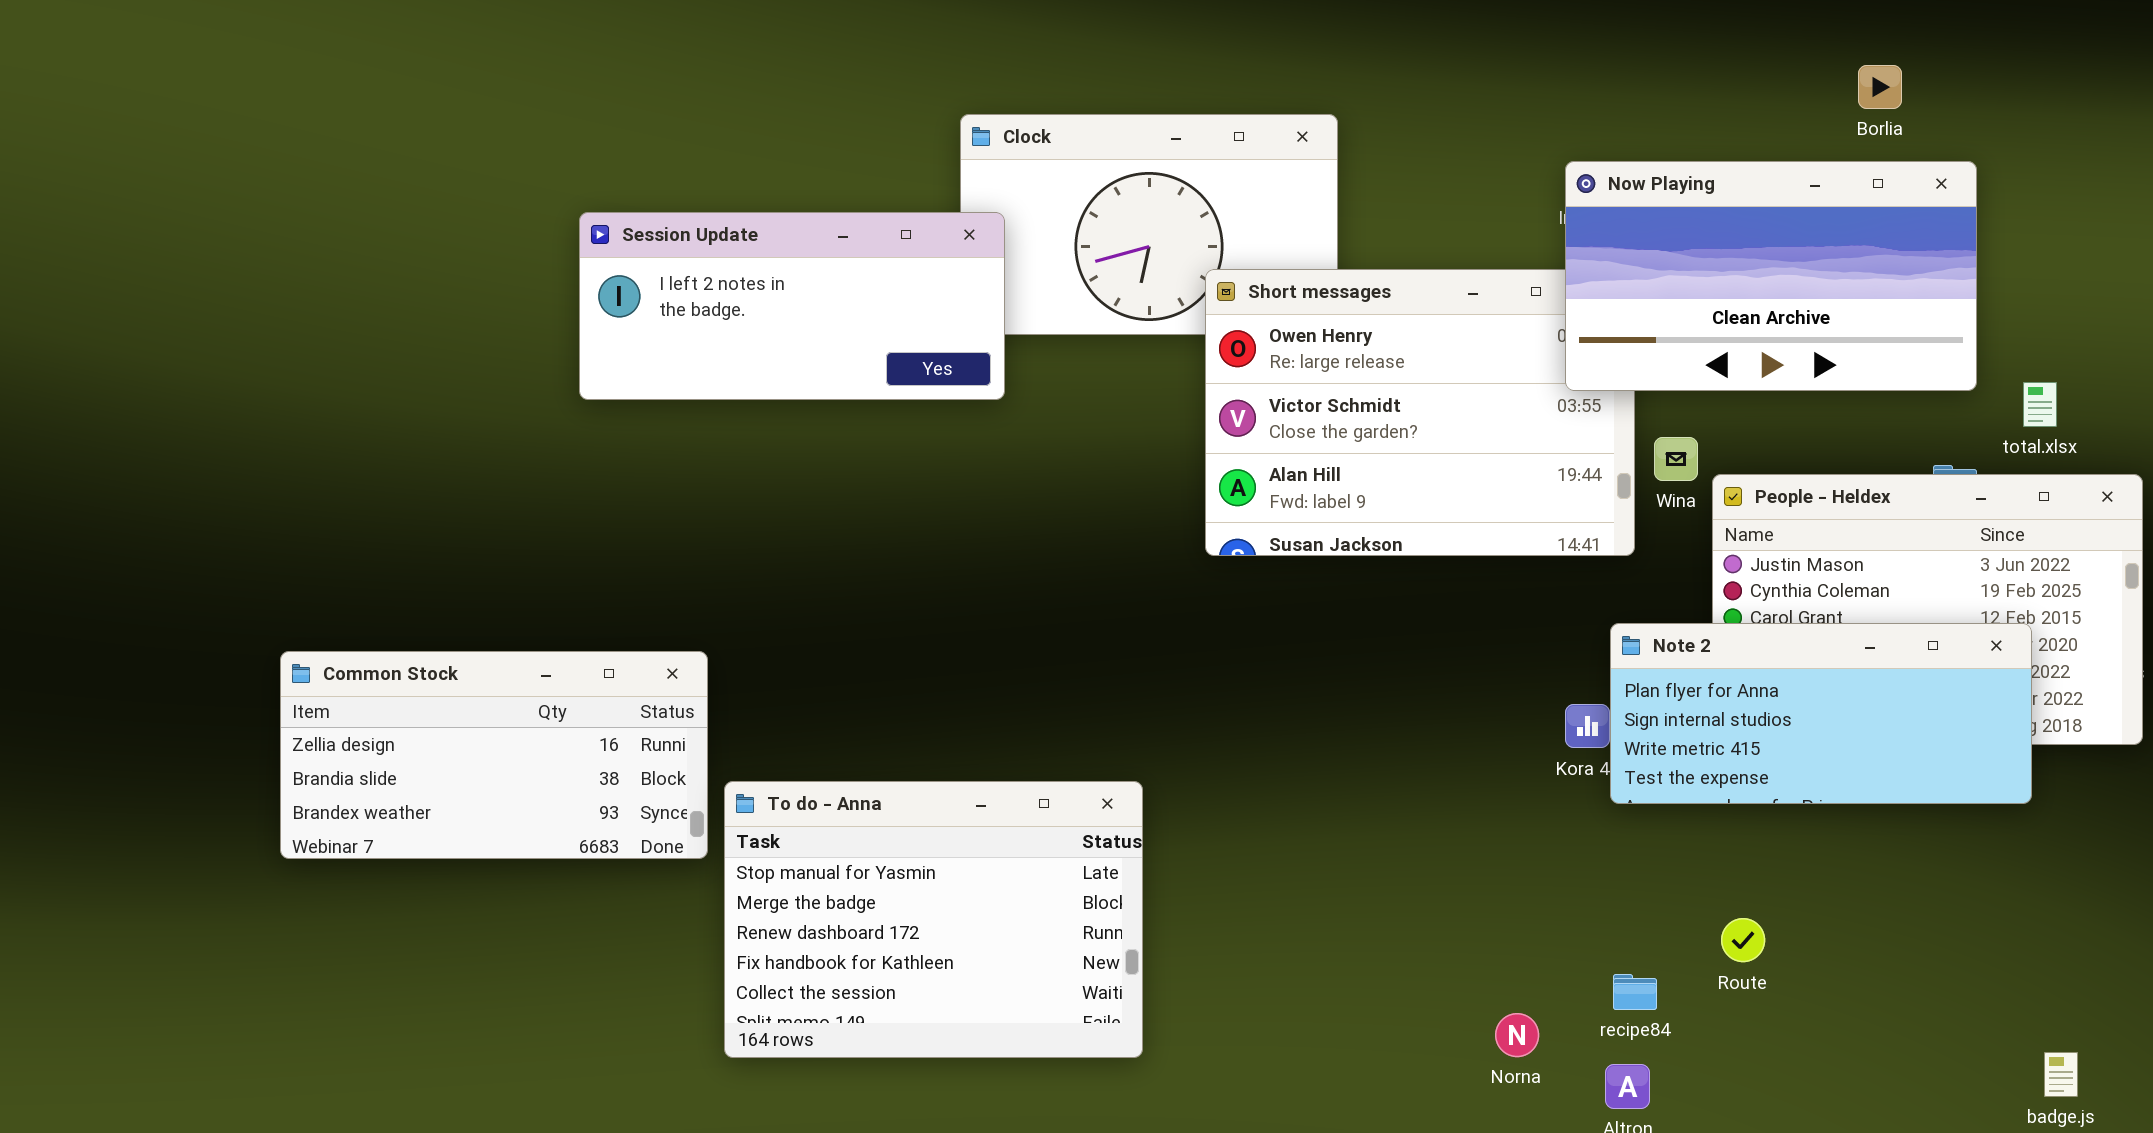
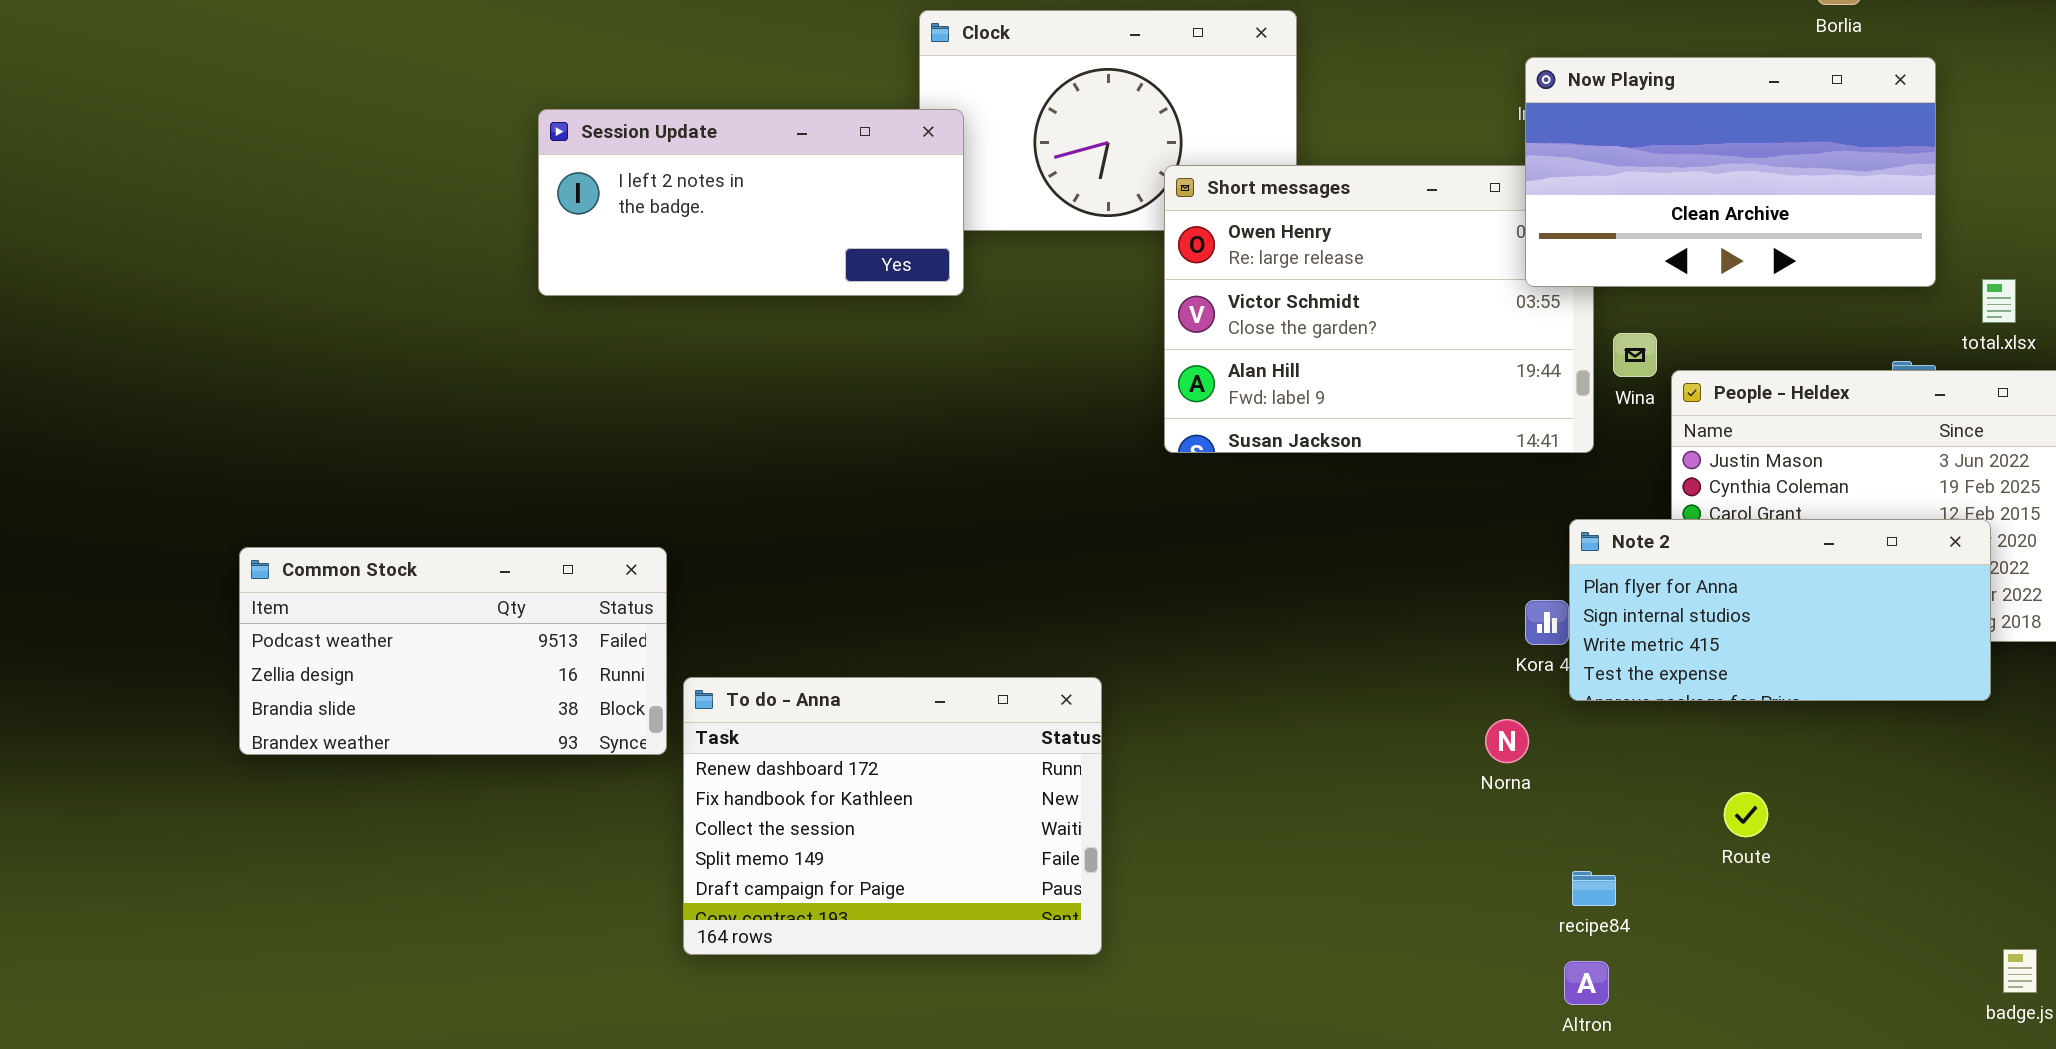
Common Stock: [280,651,708,859] -> [239,547,667,755], scrolled up 1 row
To do - Anna: [724,781,1143,1058] -> [683,677,1102,955], scrolled down 2 rows
Route: [1721,918,1765,962] -> [1724,792,1768,837], moved
Norna: [1495,1013,1539,1057] -> [1485,719,1529,763], moved

